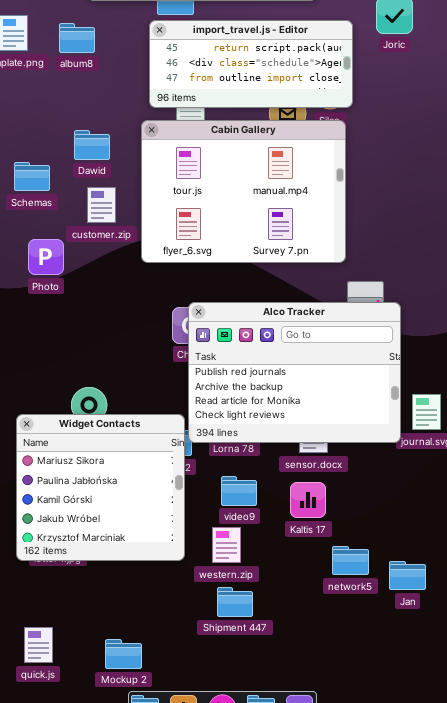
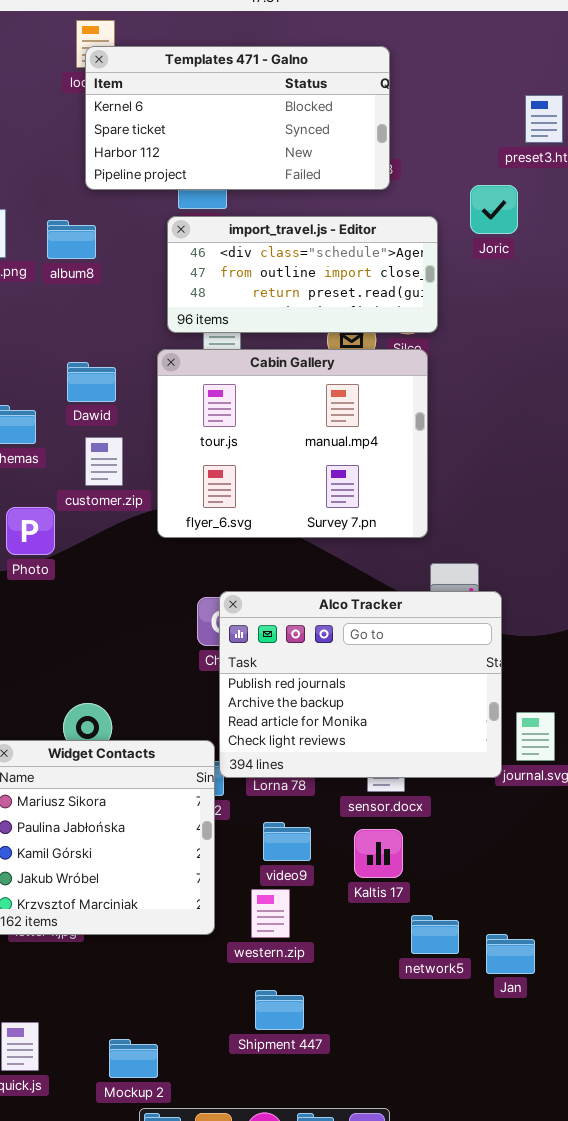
import_travel.js - Editor: [149,20,353,108] -> [167,216,438,333], scrolled down 1 row
Shipment 447: [217,587,253,617] -> [255,990,304,1030], moved

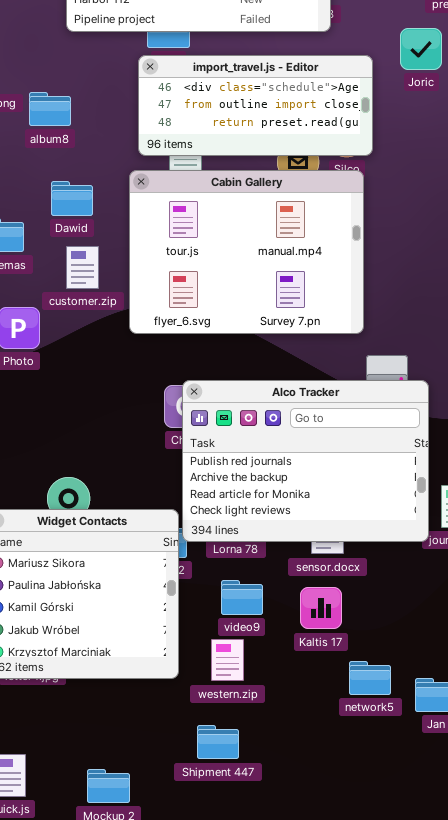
album8: [47,220,96,259] -> [29,92,71,126], moved
Shipment 447: [255,990,304,1030] -> [197,725,239,759], moved

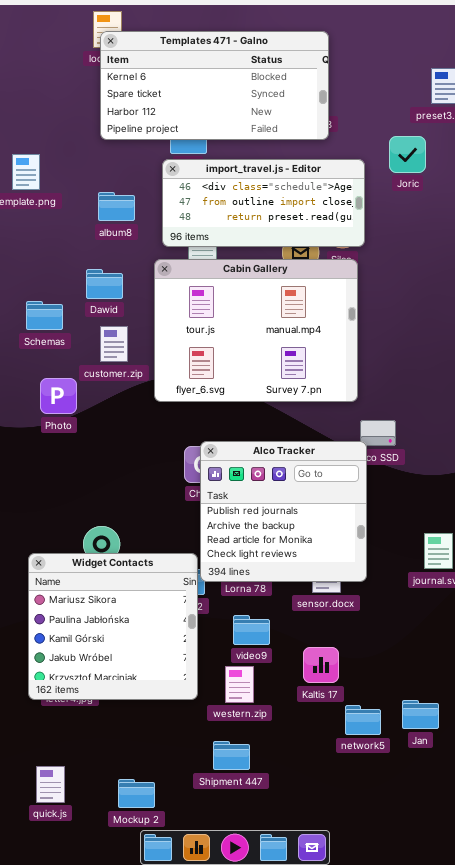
album8: [29,92,71,126] -> [98,192,135,221], moved
Alco Tracker: [182,380,429,542] -> [200,441,367,582], resized
Kaltis 17: [300,587,342,629] -> [303,647,339,683], moved
network5: [349,661,391,695] -> [345,705,381,735], moved

